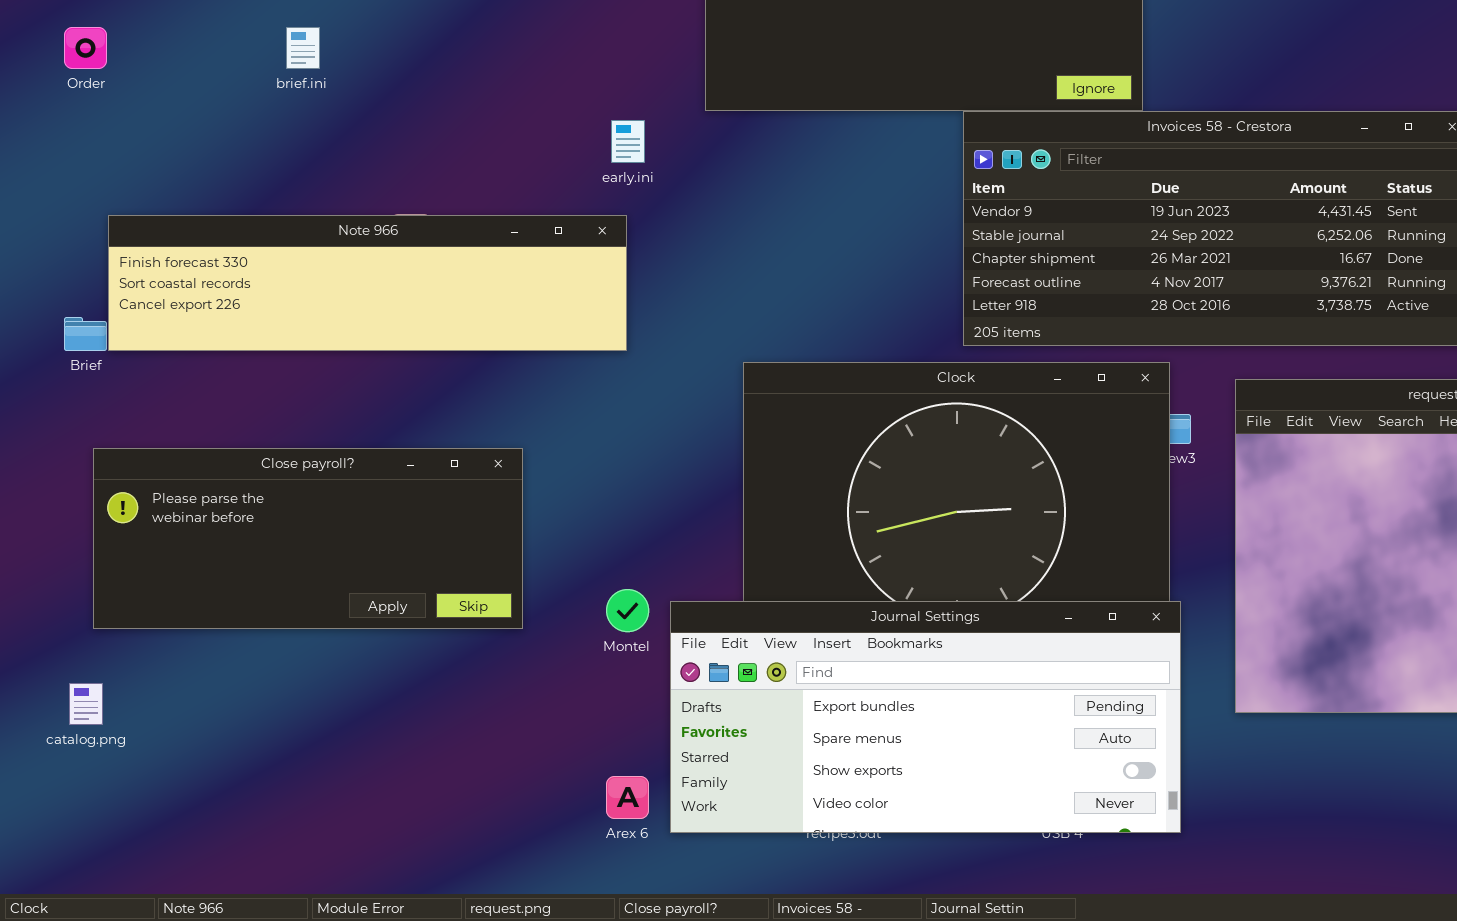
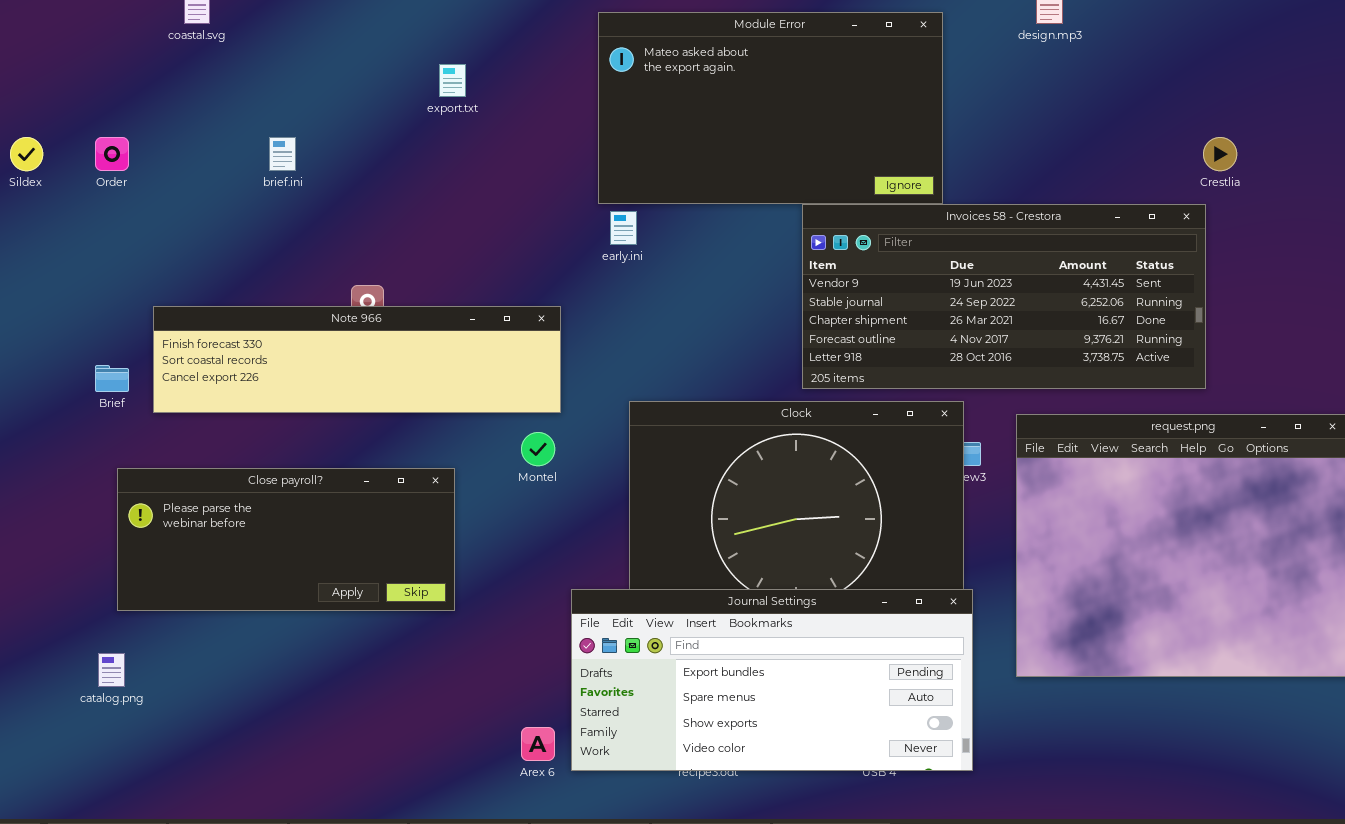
early.ini: [611,120,645,163] -> [610,211,637,245], moved
Note 966: [108,215,627,351] -> [153,306,561,413], moved
Montel: [606,589,649,632] -> [521,432,555,466], moved

